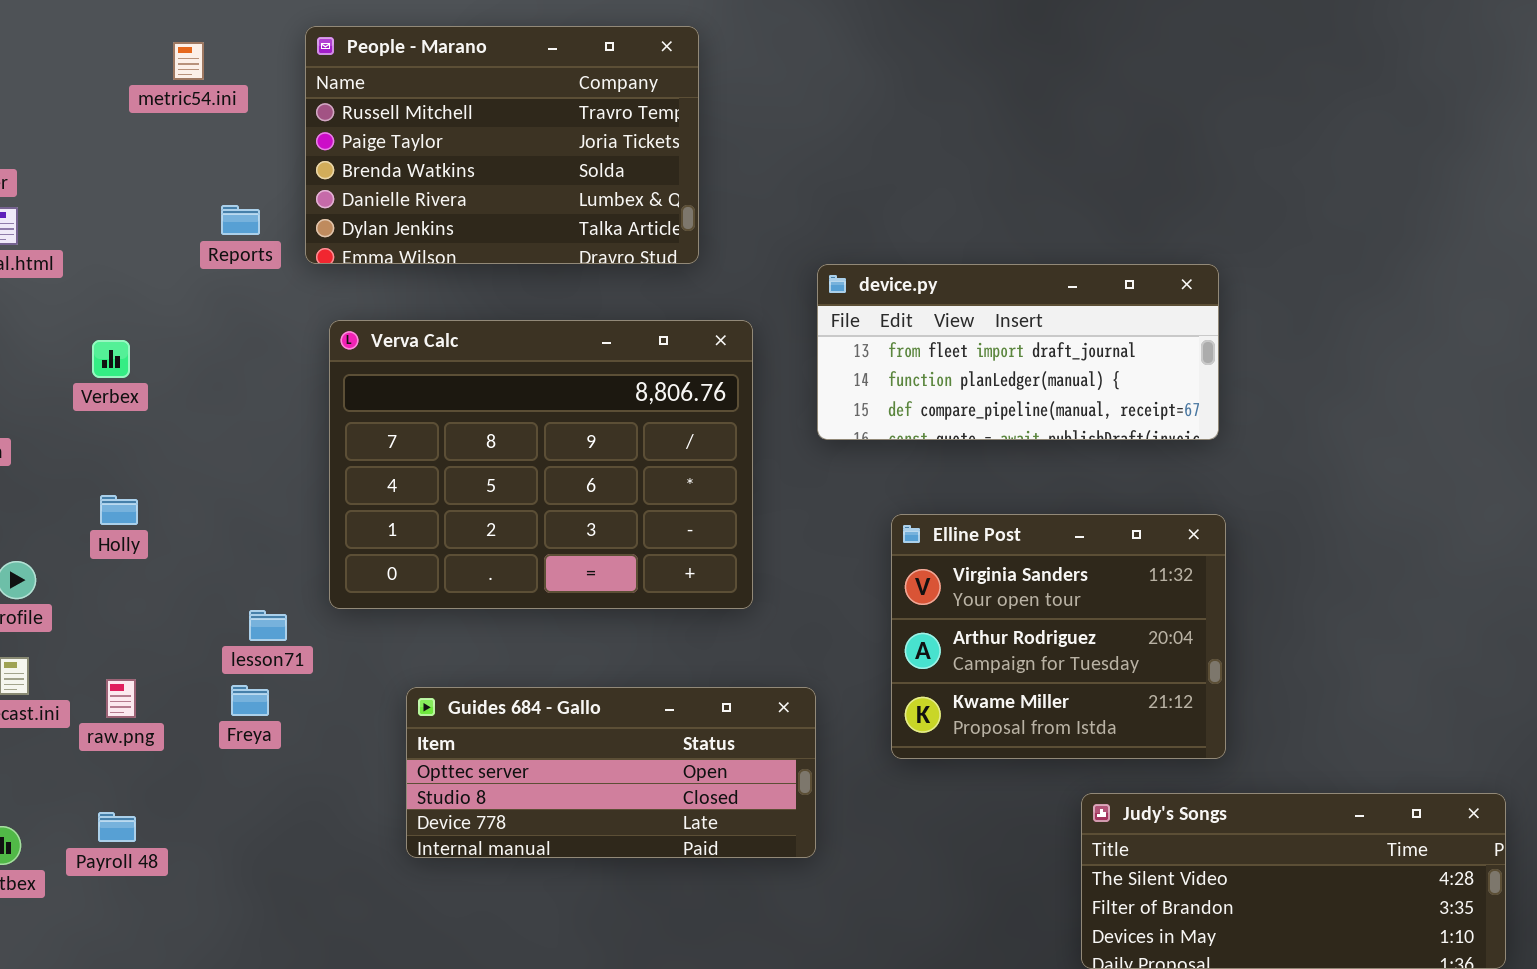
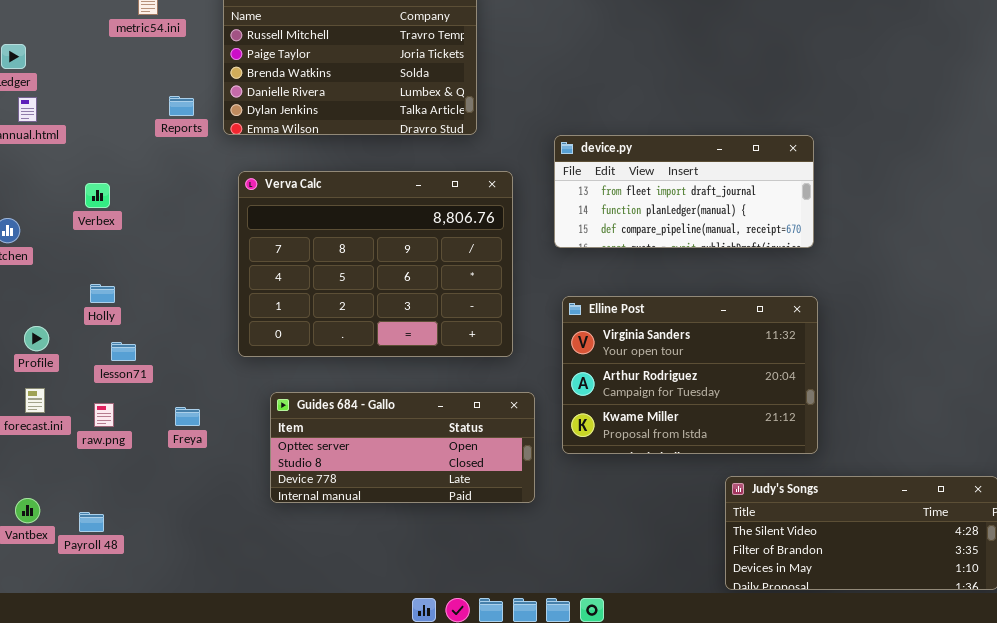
Elline Post: [891,514,1226,759] -> [562,296,818,454], resized
lesson71: [249,610,287,641] -> [111,342,136,361], moved
Guides 684 - Gallo: [406,687,816,858] -> [270,392,535,503], moved
Payroll 48: [98,812,136,842] -> [79,512,104,532], moved

